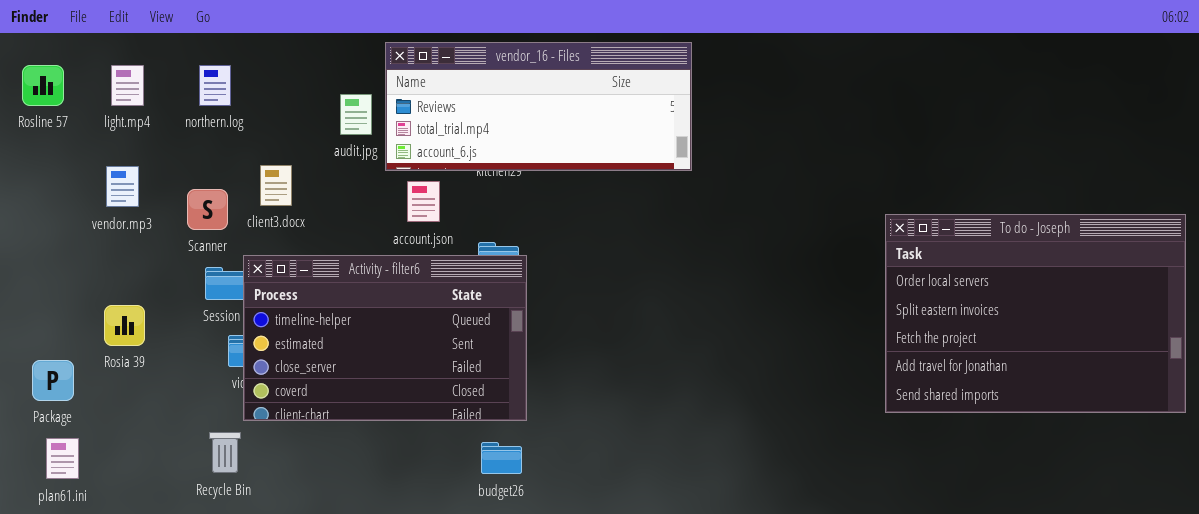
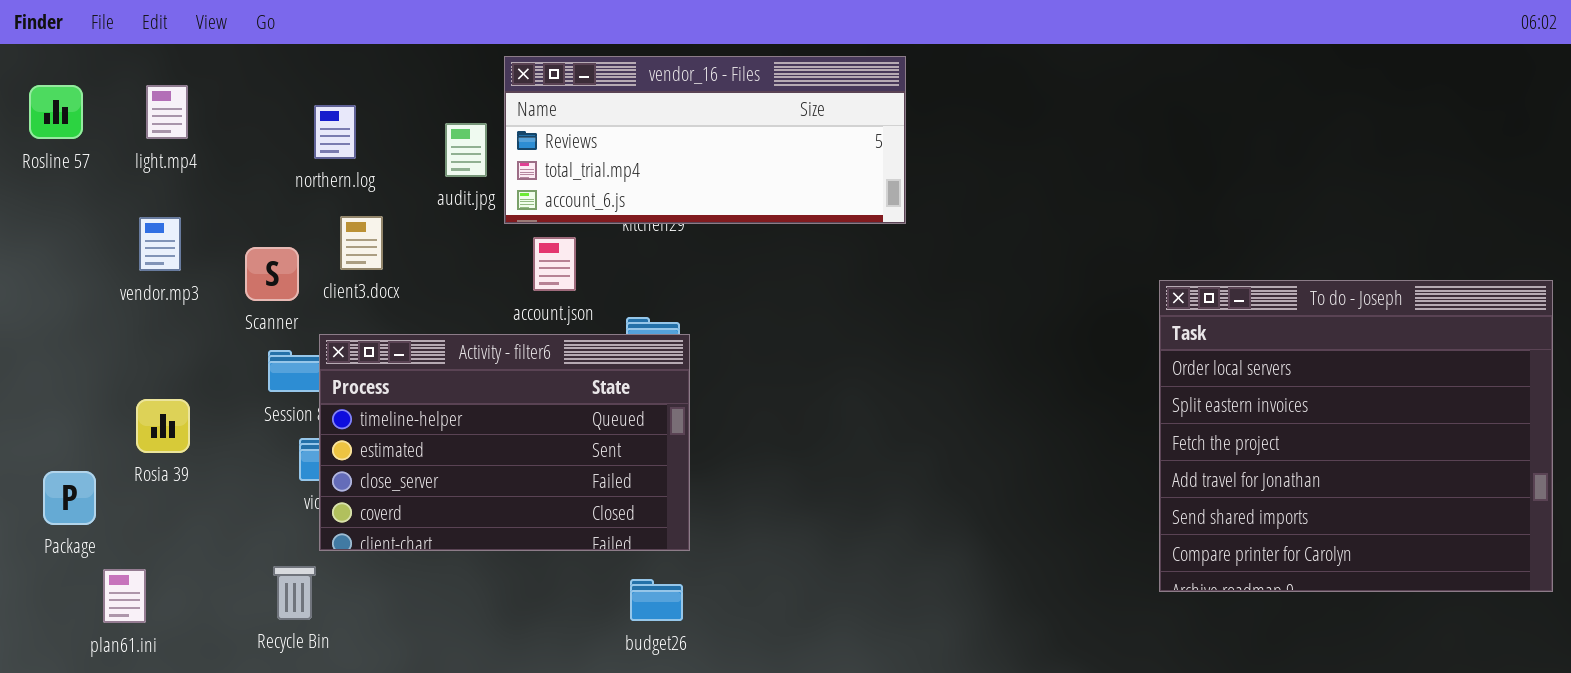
northern.log: [199,65,231,106] -> [314,105,356,159], moved
To do - Joseph: [885,214,1186,413] -> [1159,280,1553,592], resized
plan61.ini: [46,438,79,479] -> [103,569,146,623], moved

